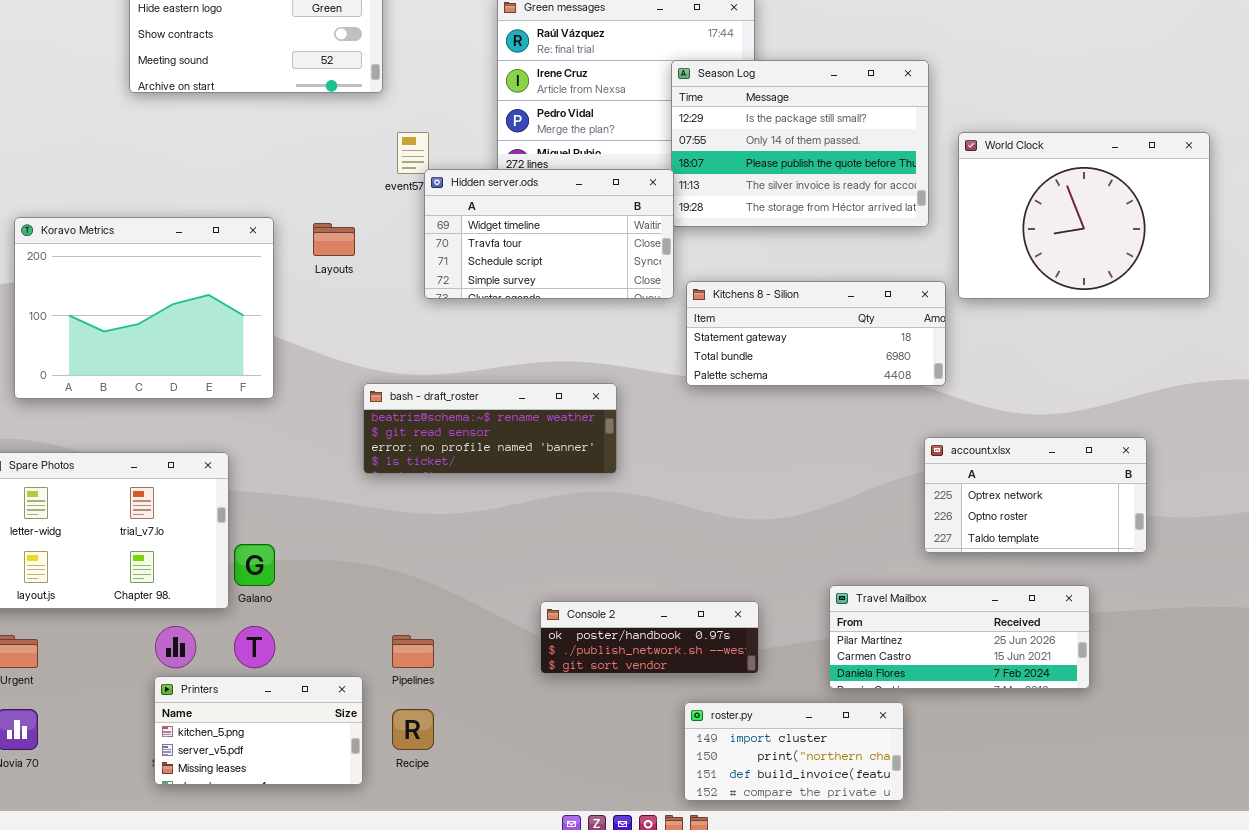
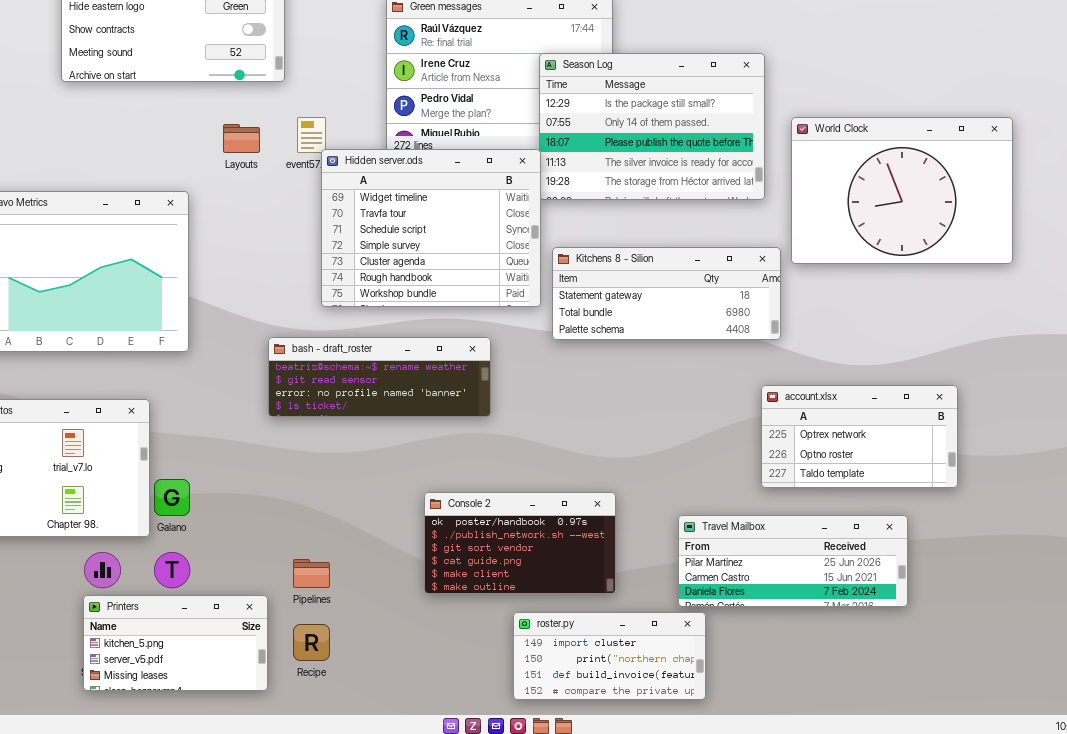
Hidden server.ods: [424,169,674,299] -> [321,149,541,307], resized
Layouts: [313,223,355,256] -> [223,124,260,153], moved
Console 2: [540,601,759,674] -> [424,492,616,594], resized
roster.py: [684,702,904,801] -> [513,612,706,700], moved

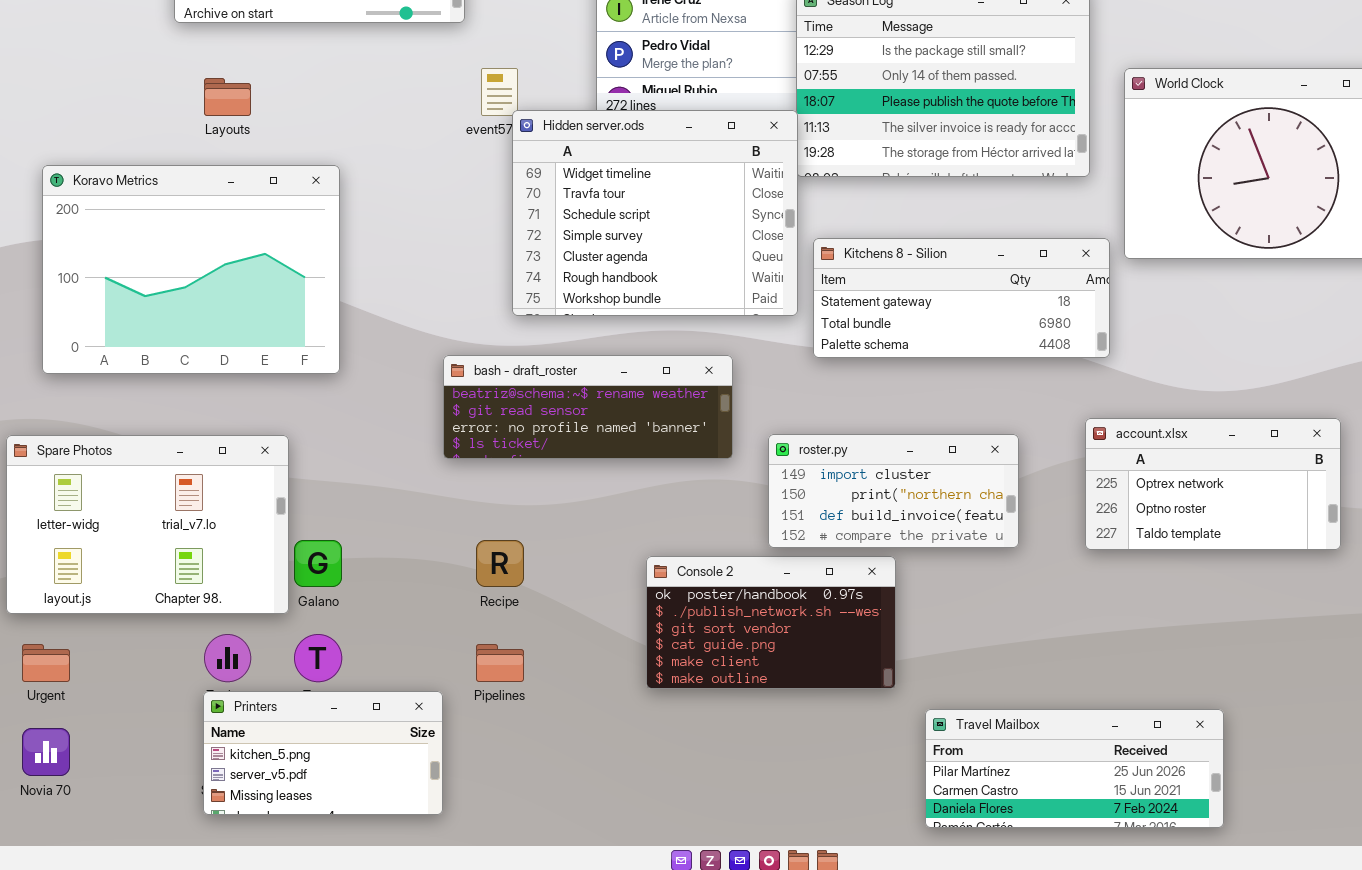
Layouts: [223,124,260,153] -> [204,78,251,116], moved
Travel Mailbox: [678,515,908,607] -> [925,709,1224,828], moved
roster.py: [513,612,706,700] -> [768,434,1019,548], moved
Recipe: [293,624,330,661] -> [476,540,524,587], moved

